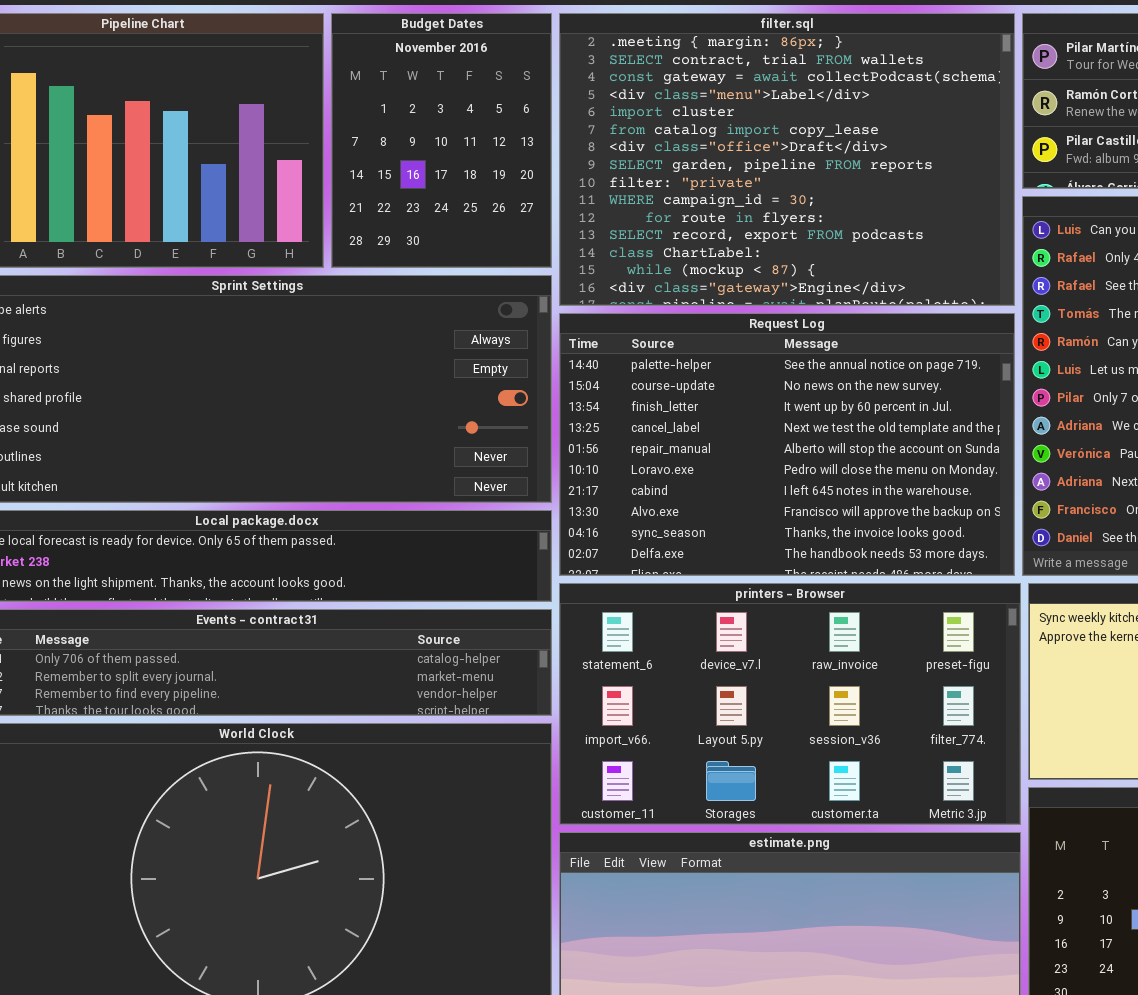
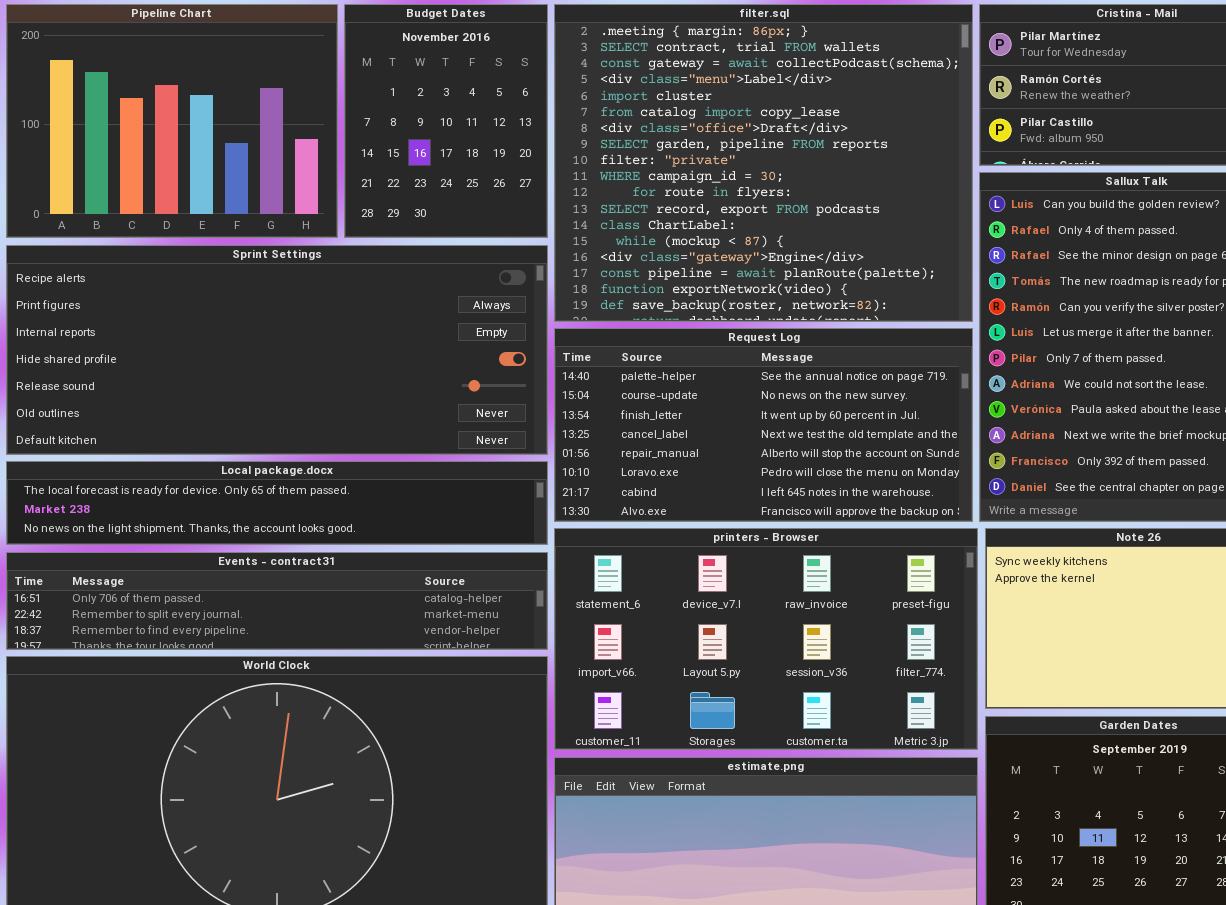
filter.sql: [559,13,1015,306] -> [554,4,973,322], resized
Request Log: [559,313,1015,576] -> [554,328,973,522], resized

